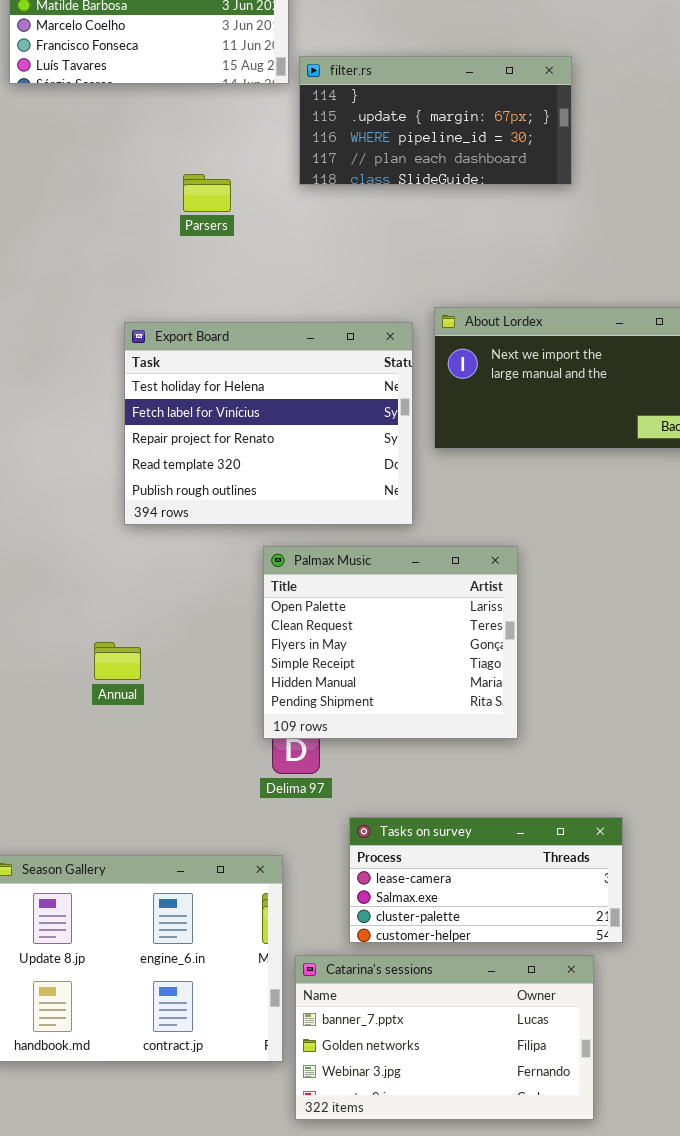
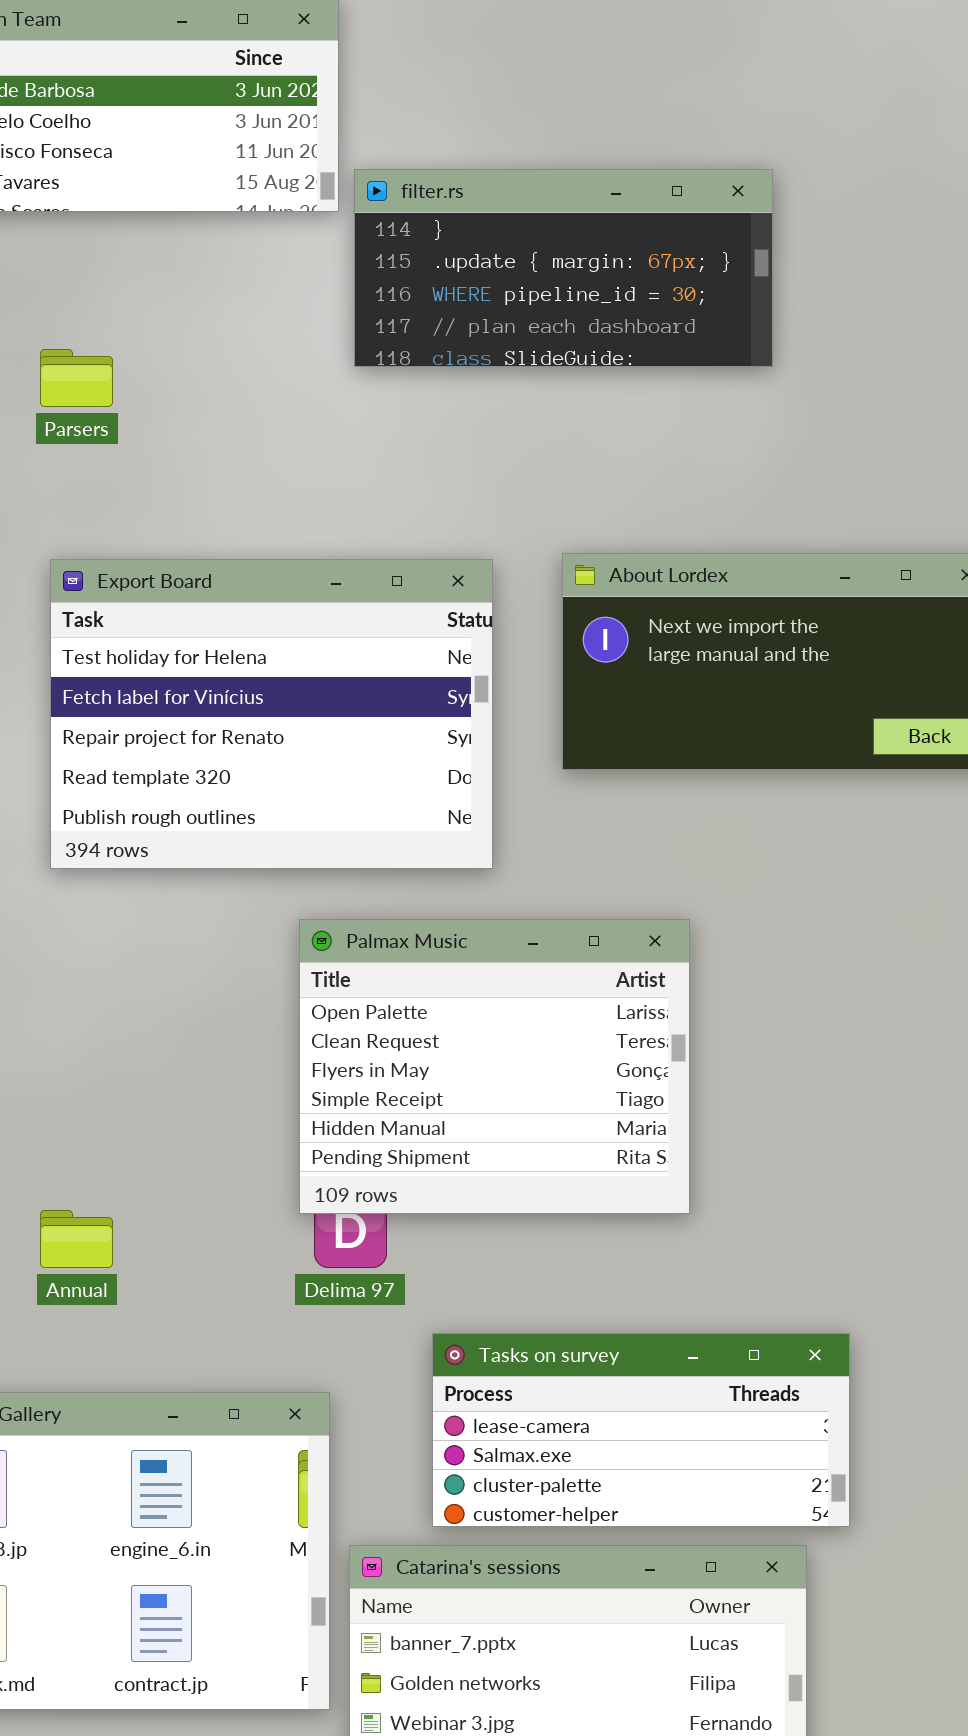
Parsers: [183,174,231,212] -> [40,349,113,407], moved
Export Board: [124,322,413,525] -> [50,559,493,869], moved
Annual: [94,642,141,680] -> [40,1210,113,1268], moved

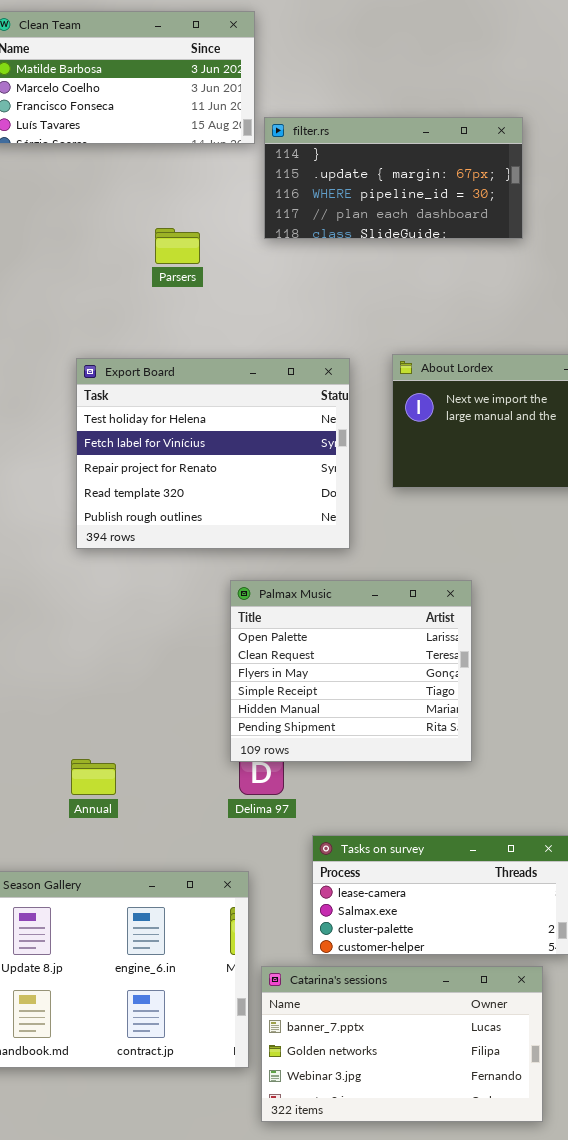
Parsers: [40,349,113,407] -> [155,228,200,264], moved

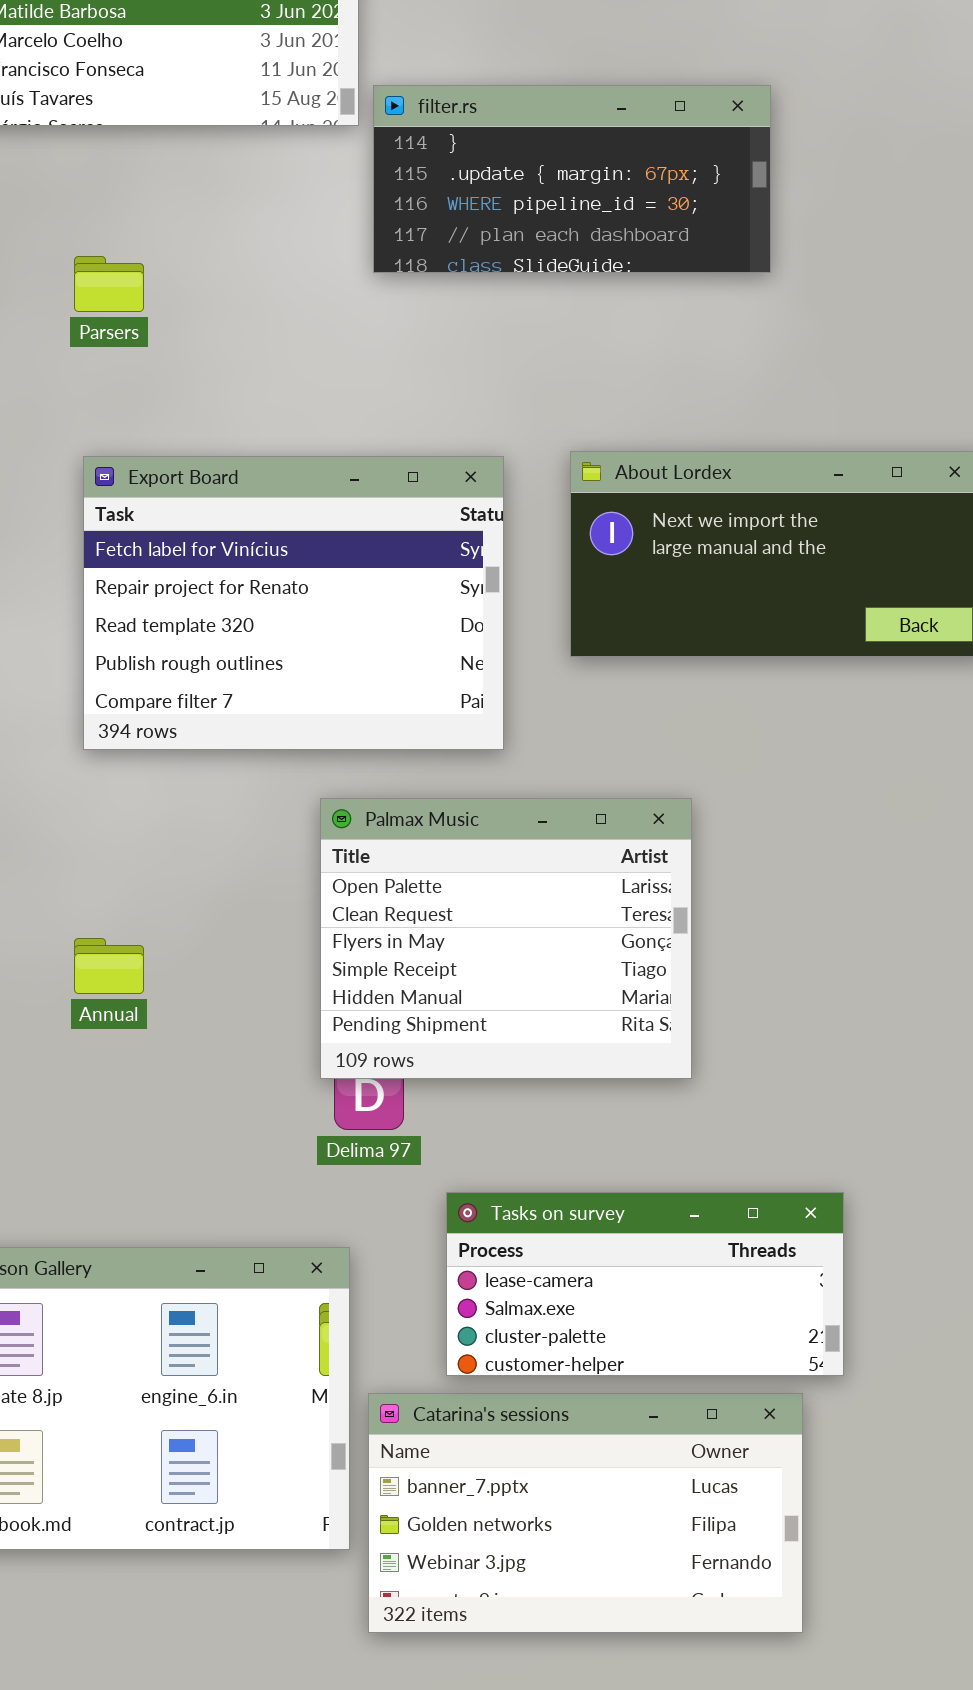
Parsers: [155,228,200,264] -> [74,256,144,312], moved
Export Board: [76,358,350,549] -> [83,456,504,750], scrolled down 1 row
Annual: [71,759,116,795] -> [74,938,144,994], moved

